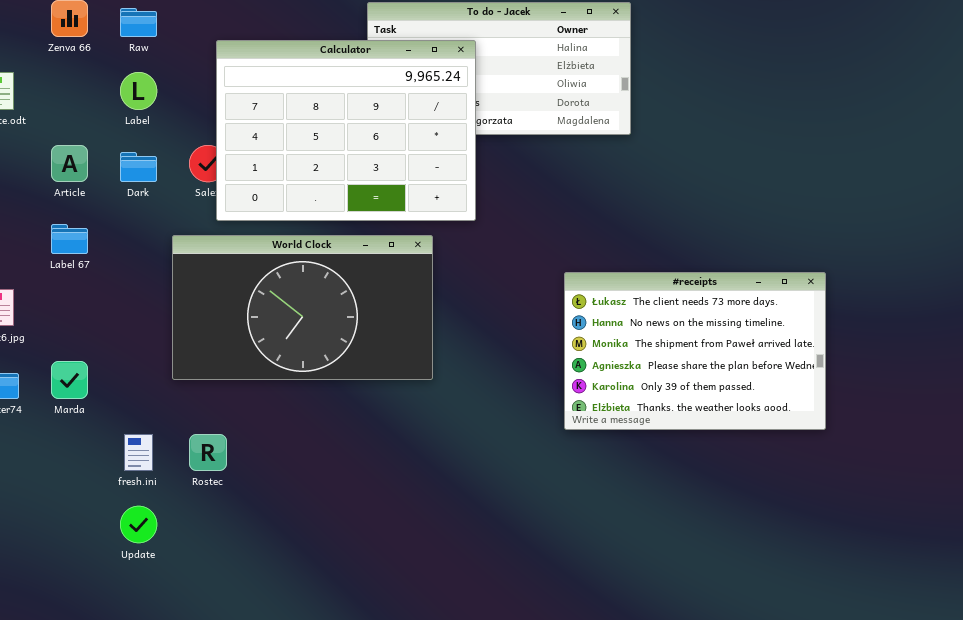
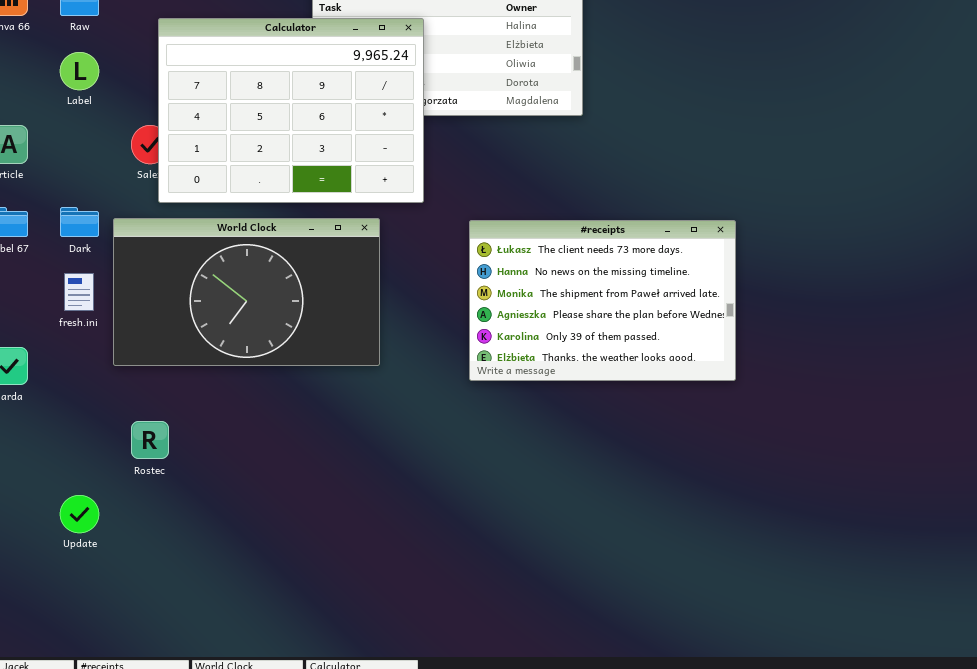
Dark: [120,152,157,182] -> [60,207,99,237], moved
#receipts: [564,272,826,430] -> [469,220,736,381], moved
fresh.ini: [124,434,153,471] -> [64,273,94,311], moved

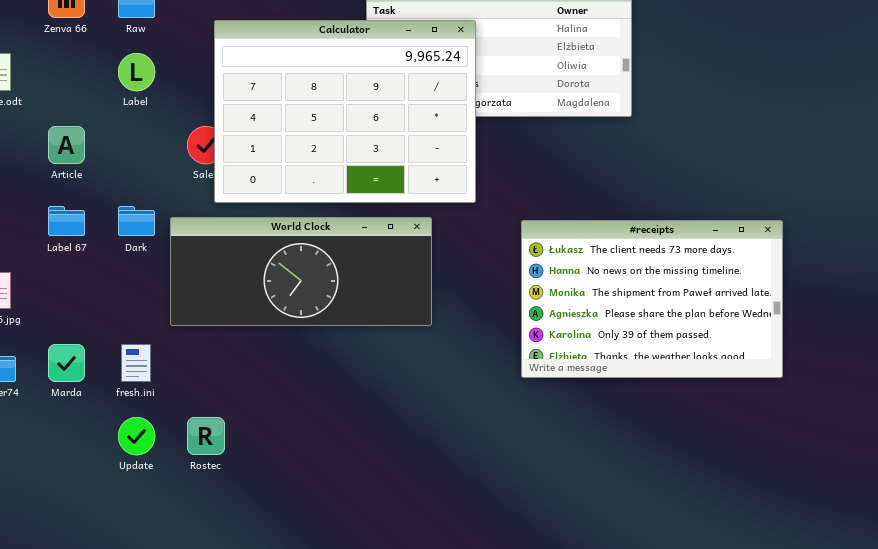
World Clock: [113,218,380,366] -> [170,217,432,326], resized
fresh.ini: [64,273,94,311] -> [121,344,151,382], moved
Update: [60,495,99,533] -> [118,417,155,455], moved

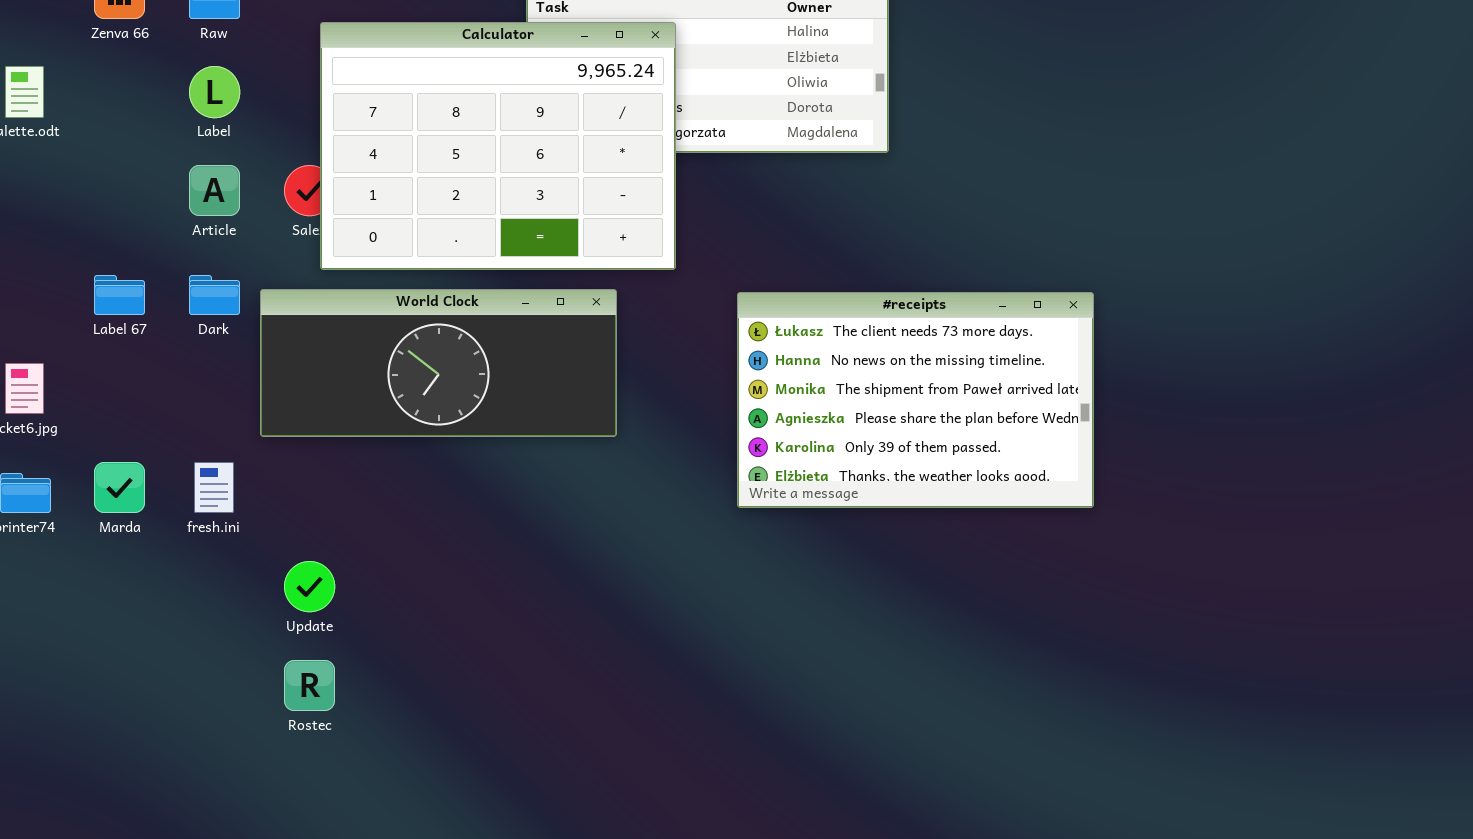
Article: [48,126,85,164] -> [189,165,240,216], moved
Update: [118,417,155,455] -> [284,561,335,612], moved
Rostec: [187,417,225,455] -> [284,660,335,711], moved

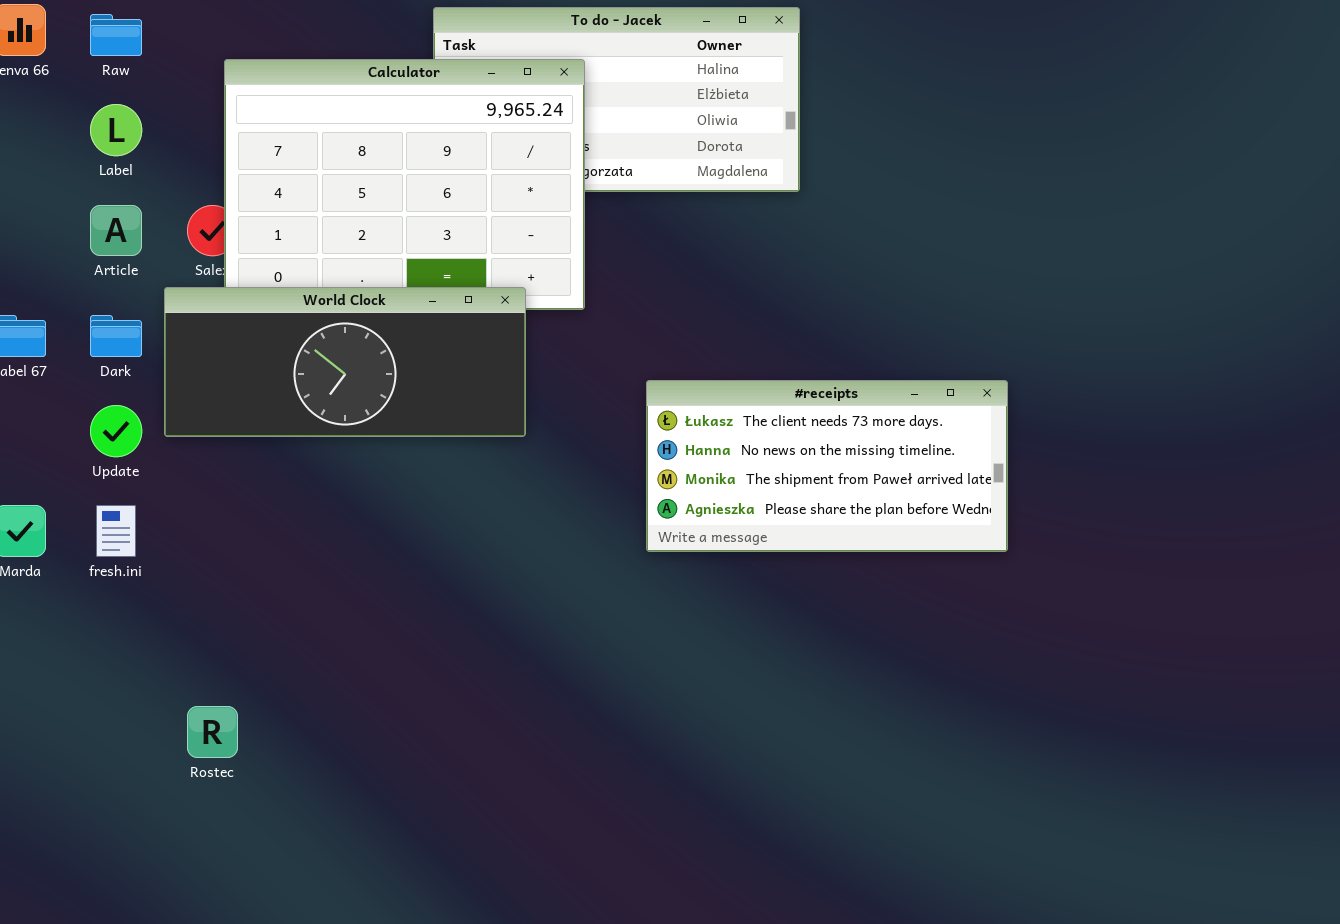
World Clock: [260,289,617,437] -> [164,287,526,437], moved
#receipts: [737,292,1094,508] -> [646,380,1008,552], resized
Update: [284,561,335,612] -> [90,405,142,457], moved

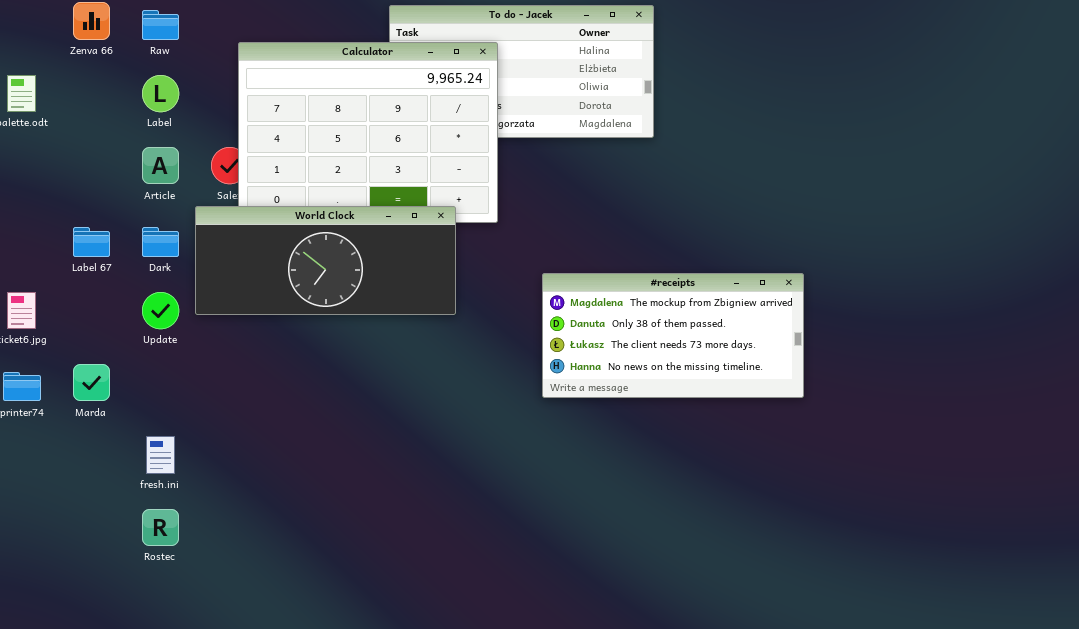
#receipts: [646,380,1008,552] -> [542,273,804,398], scrolled up 2 rows
fresh.ini: [96,505,136,557] -> [146,436,175,474], moved
Rostec: [187,706,238,758] -> [142,509,179,546], moved

